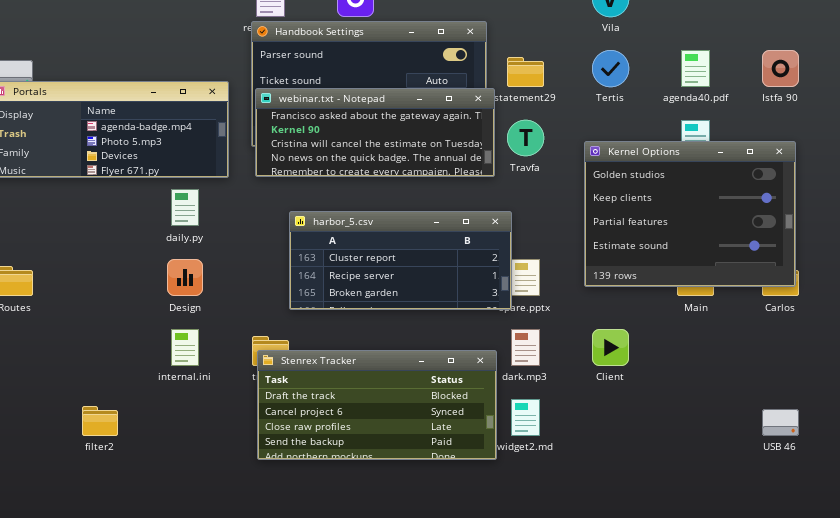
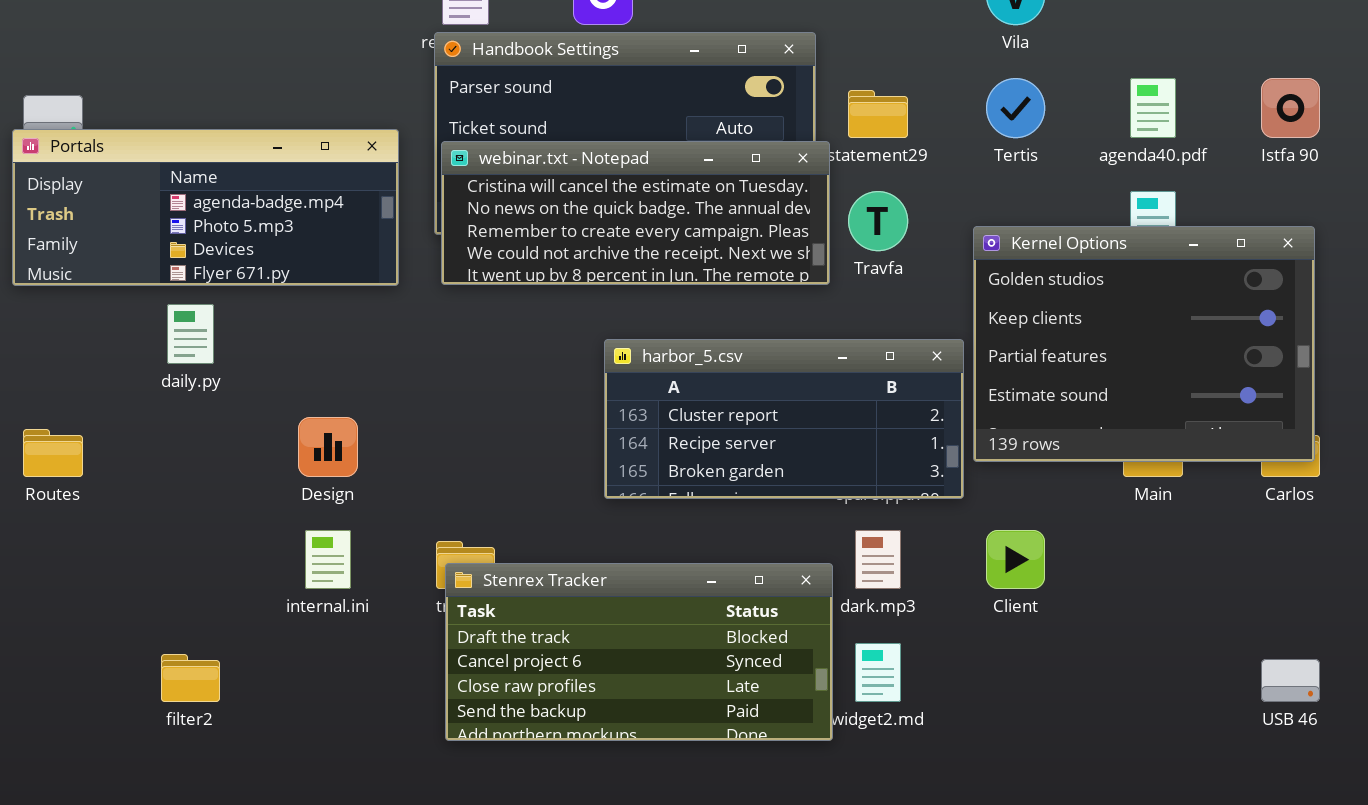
webinar.txt - Notepad: [255,88,495,177] -> [441,141,830,285], scrolled down 2 rows
daily.py: [171,189,199,226] -> [167,304,214,364], moved
harbor_5.csv: [289,211,512,310] -> [604,339,964,499], moved

